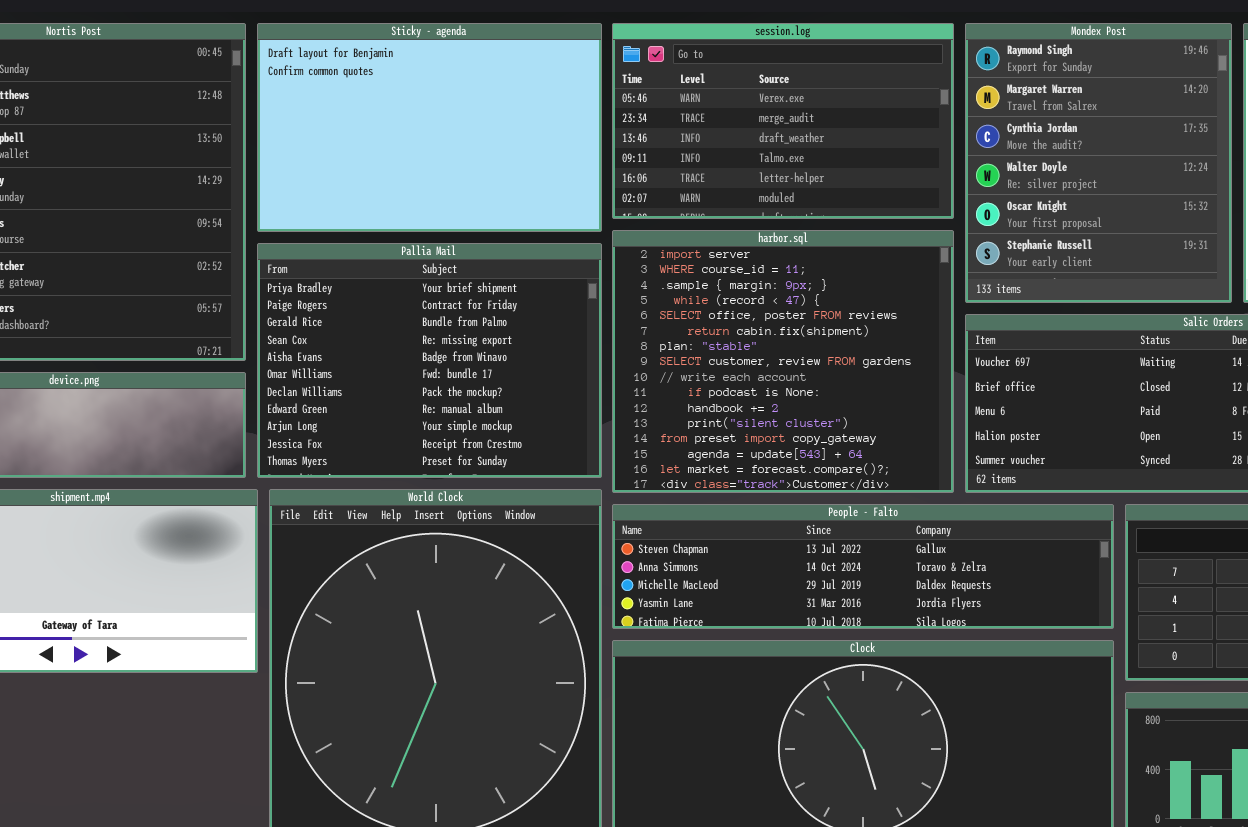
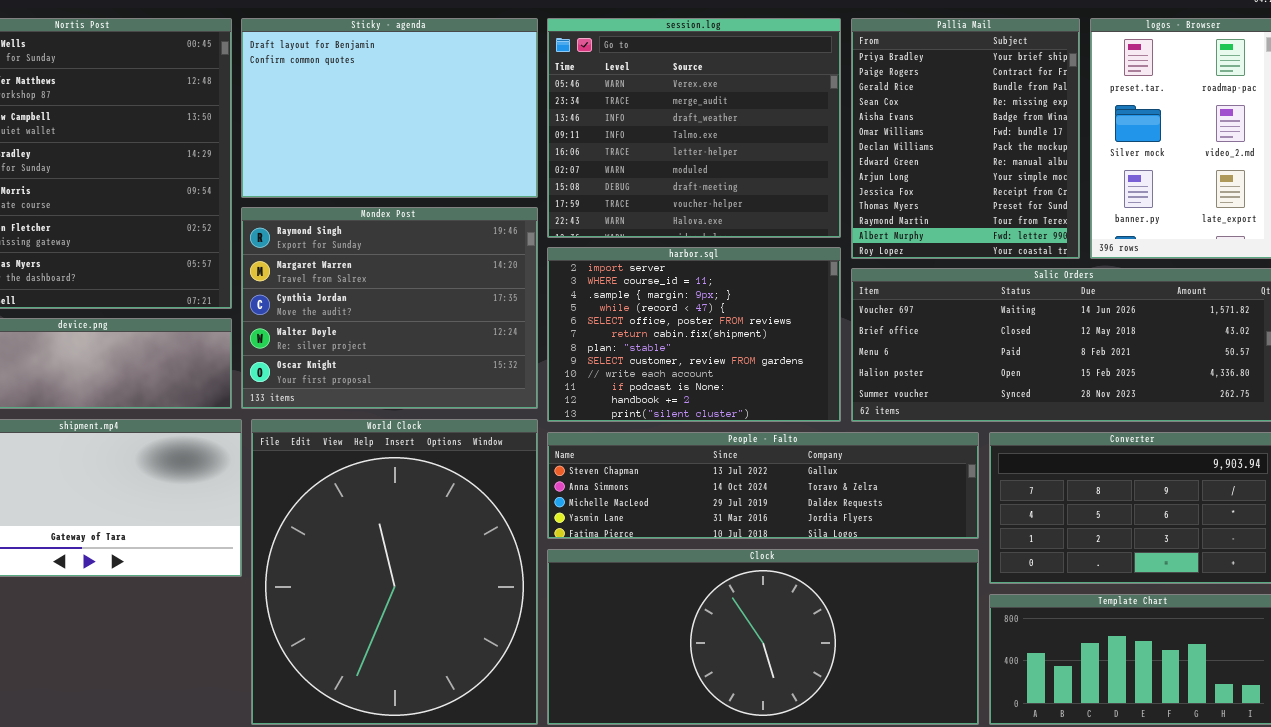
session.log: [612,23,954,219] -> [547,18,841,238], resized
Mondex Post: [965,23,1232,303] -> [241,207,538,409], moved, resized
harbor.sql: [612,230,954,493] -> [547,247,841,422], resized
Pallia Mail: [257,243,602,478] -> [851,18,1080,259], moved, resized

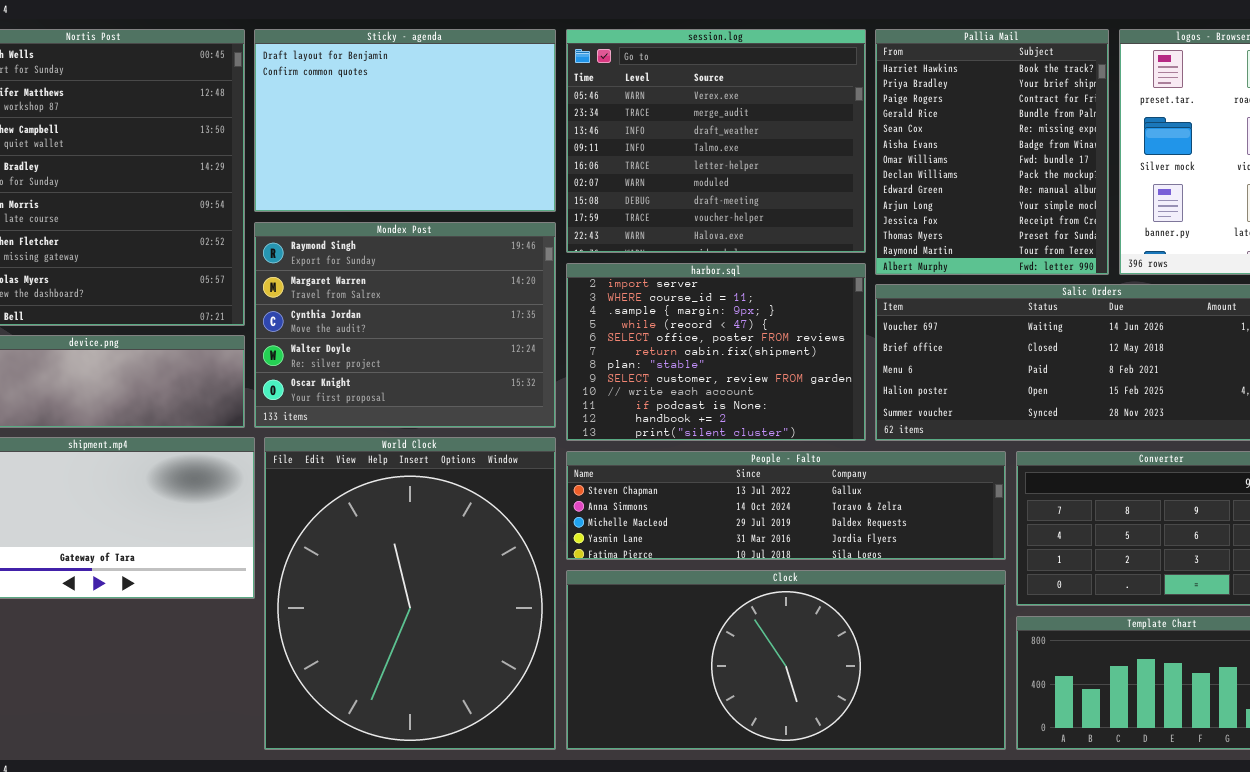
Pallia Mail: [851,18,1080,259] -> [875,29,1109,275], scrolled up 1 row

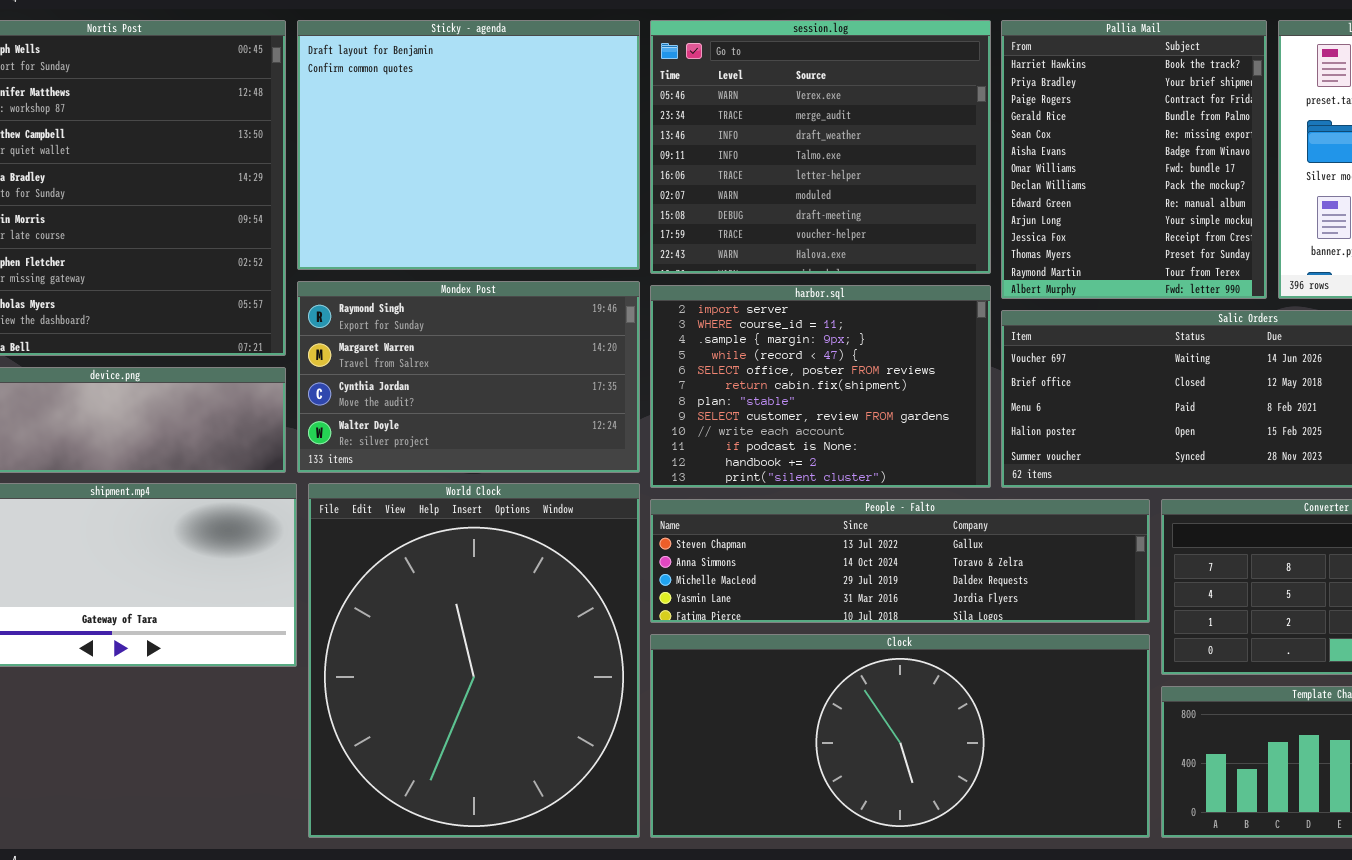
Sticky - agenda: [254,29,556,212] -> [297,20,640,270], resized
Mondex Post: [254,222,556,428] -> [297,281,640,473], resized

